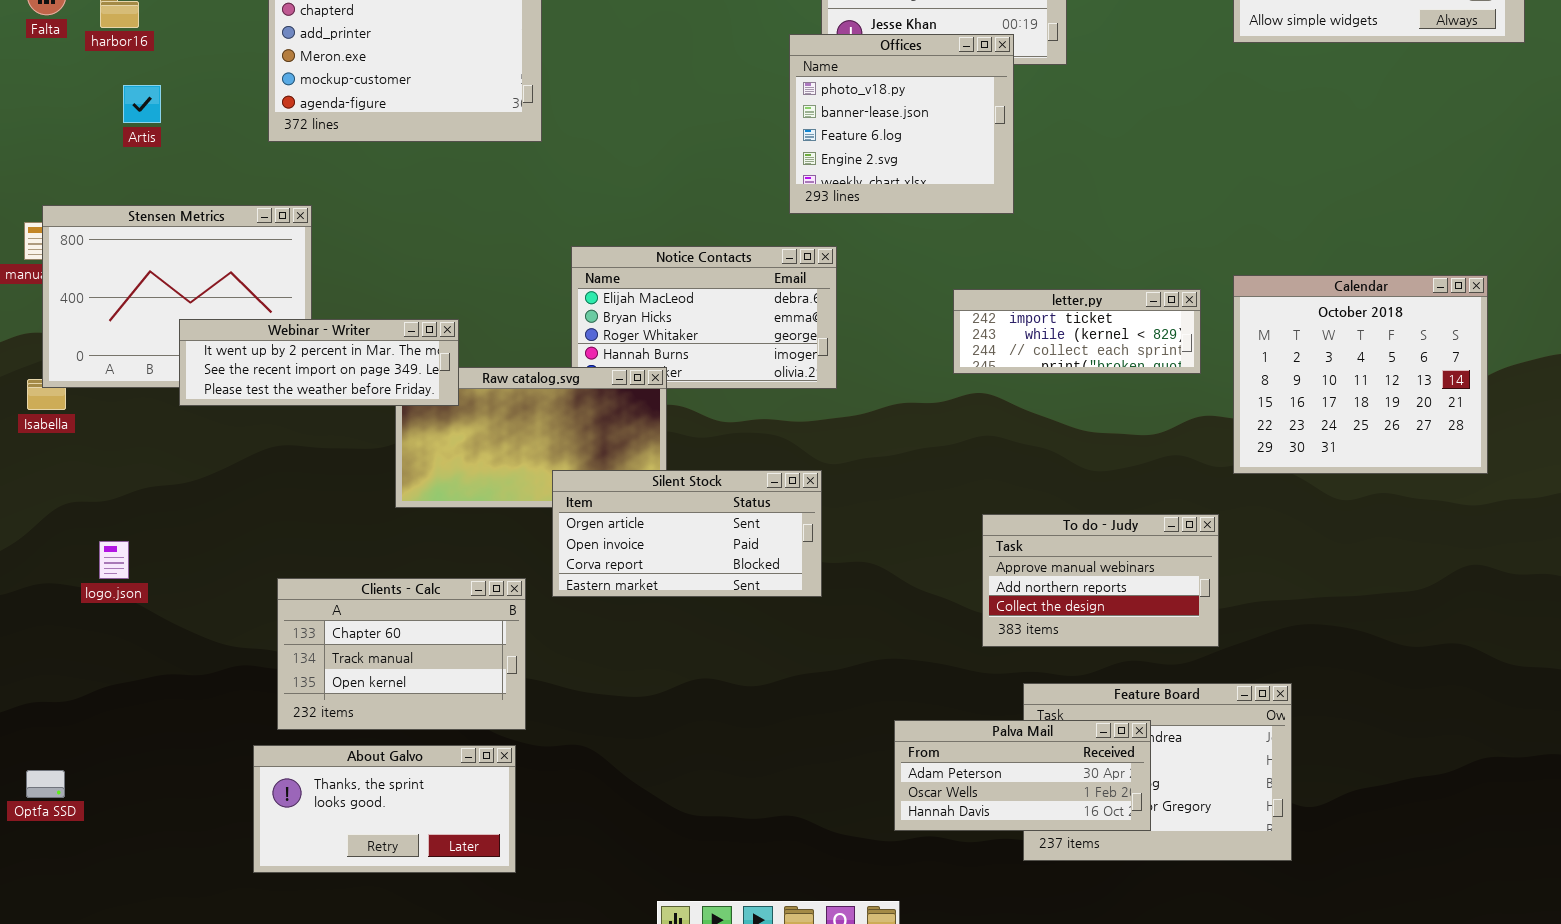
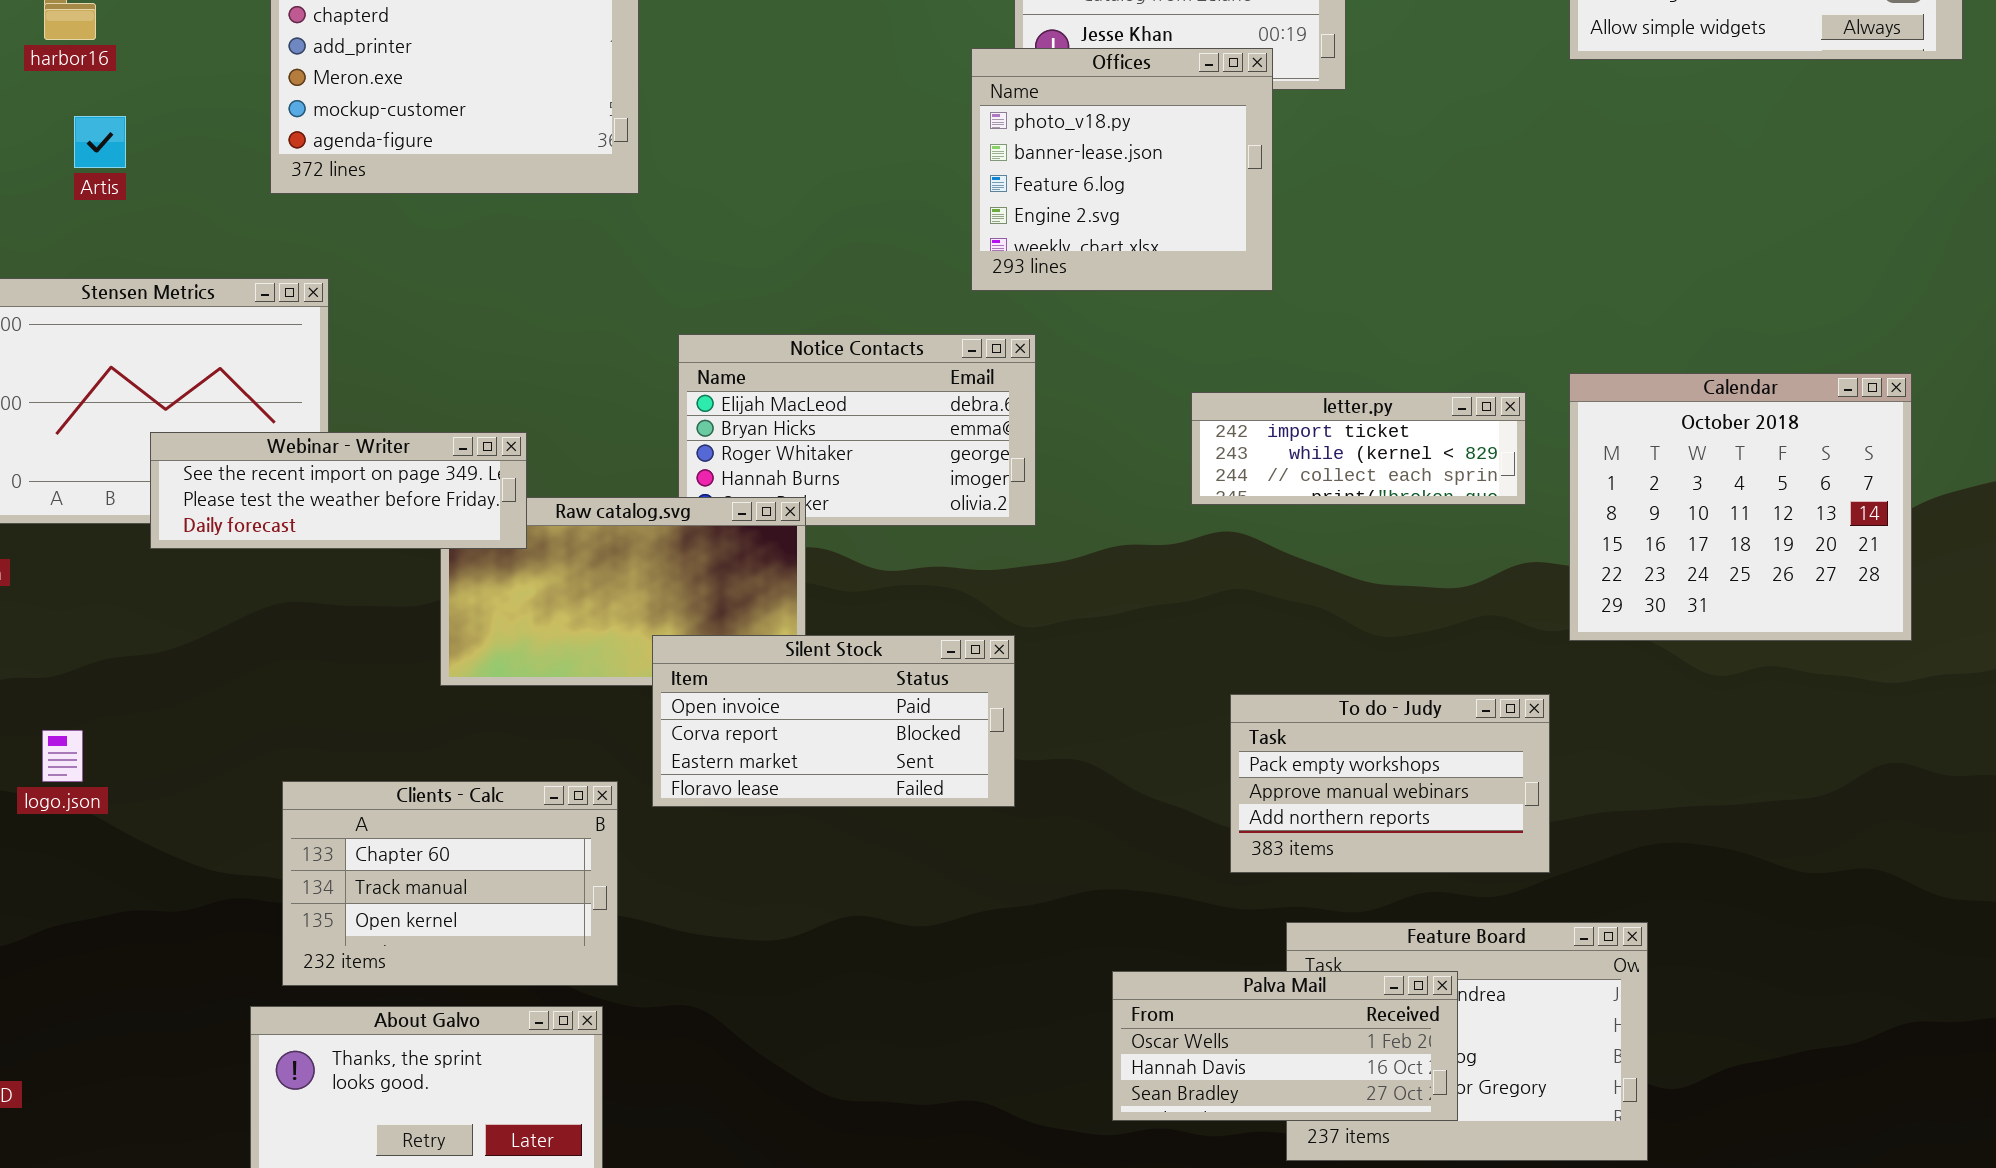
Webinar - Writer: [179,319,459,406] -> [150,432,527,549], scrolled down 1 row
Silent Stock: [552,470,822,597] -> [652,635,1015,807], scrolled down 1 row
To do - Judy: [982,514,1219,647] -> [1230,694,1550,873], scrolled up 1 row
Palva Mail: [894,720,1151,831] -> [1112,971,1458,1121], scrolled down 1 row

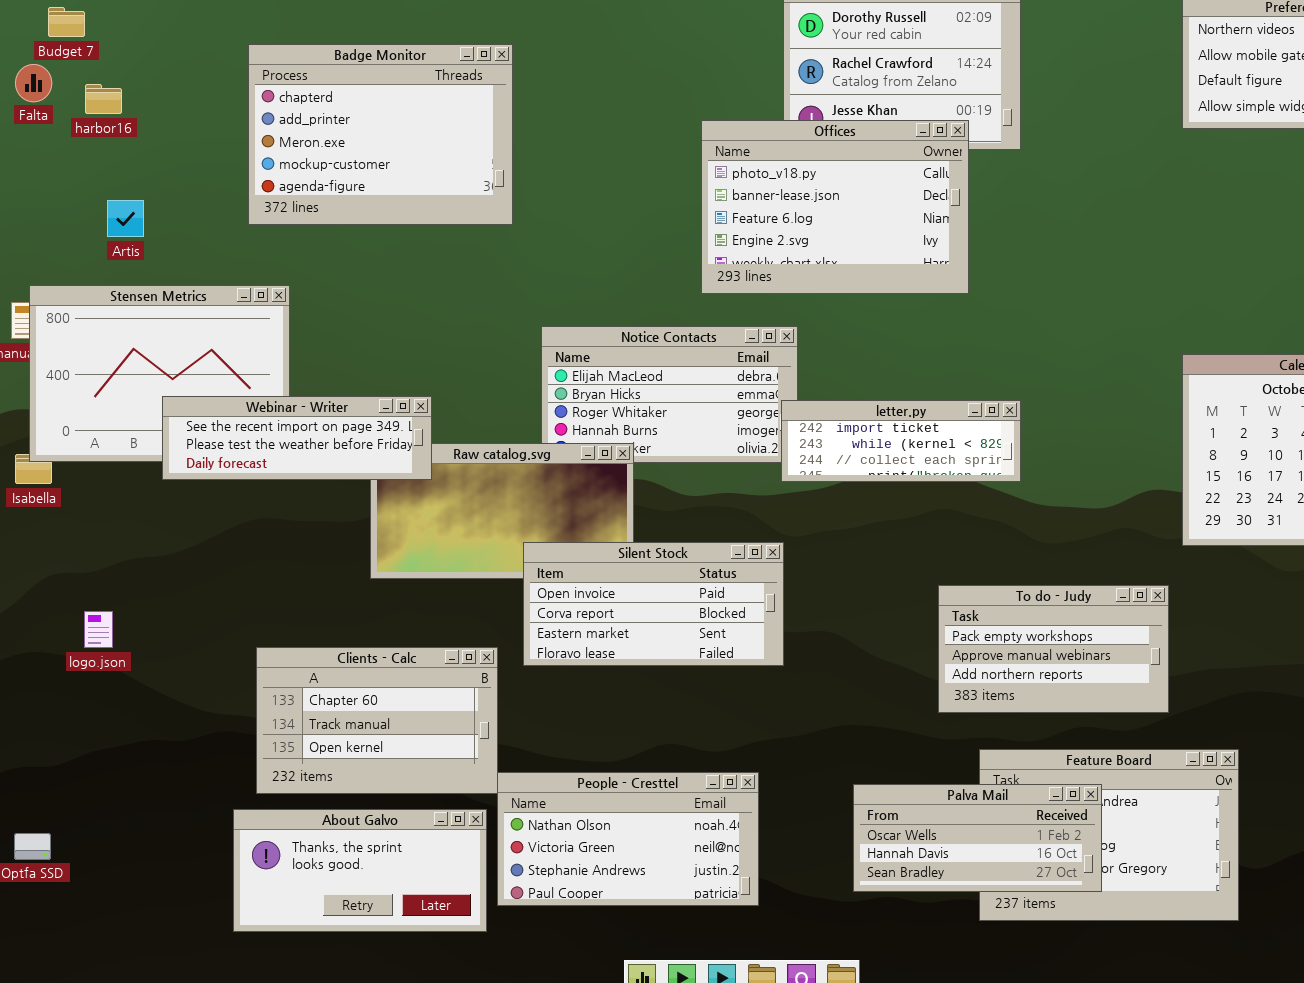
Offices: [971,48,1273,291] -> [701,120,969,294], resized
Artis: [74,116,126,168] -> [107,200,144,237], moved
letter.py: [1191,392,1526,505] -> [781,400,1021,482], moved
People - Cresttel: none -> [497,772,759,906], opened

